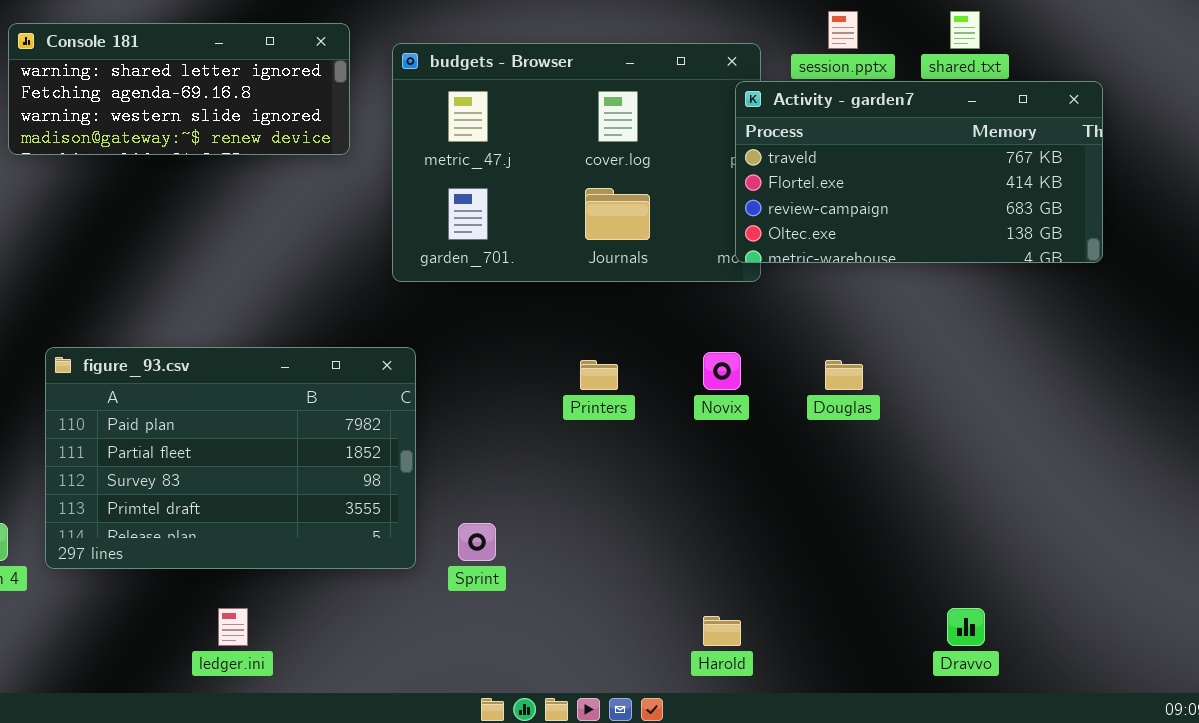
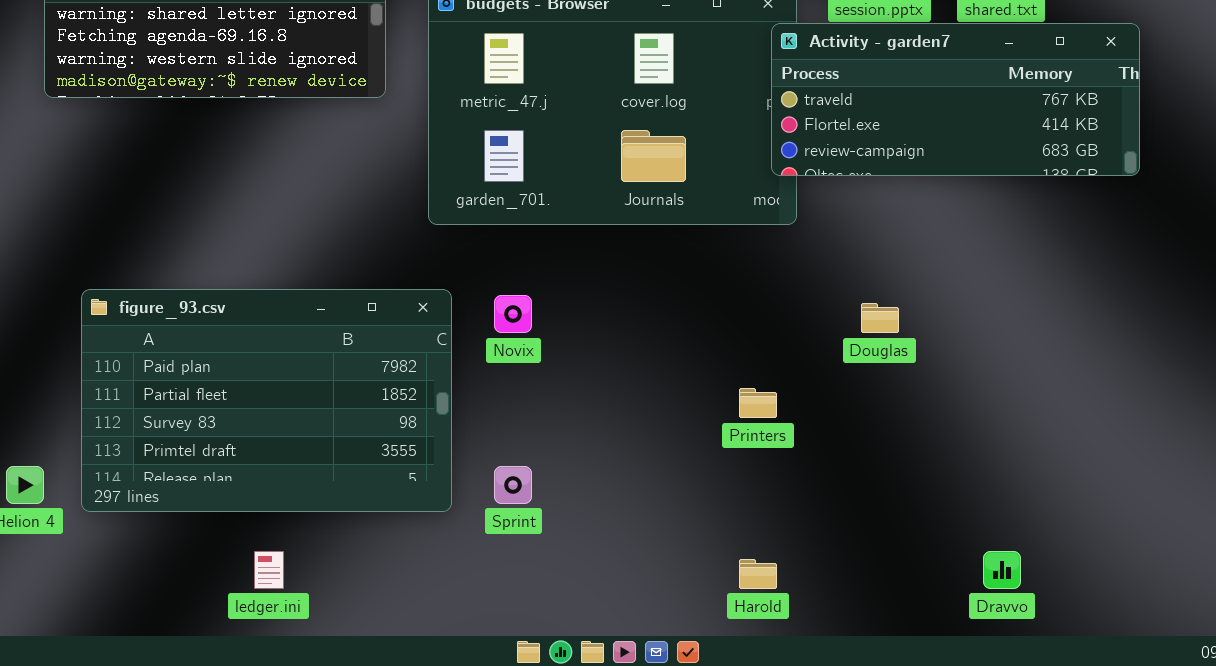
Activity - garden7: [735,81,1103,263] -> [771,23,1140,176], resized
Novix: [703,352,741,390] -> [494,295,532,333], moved
Printers: [580,360,618,390] -> [739,388,777,418], moved

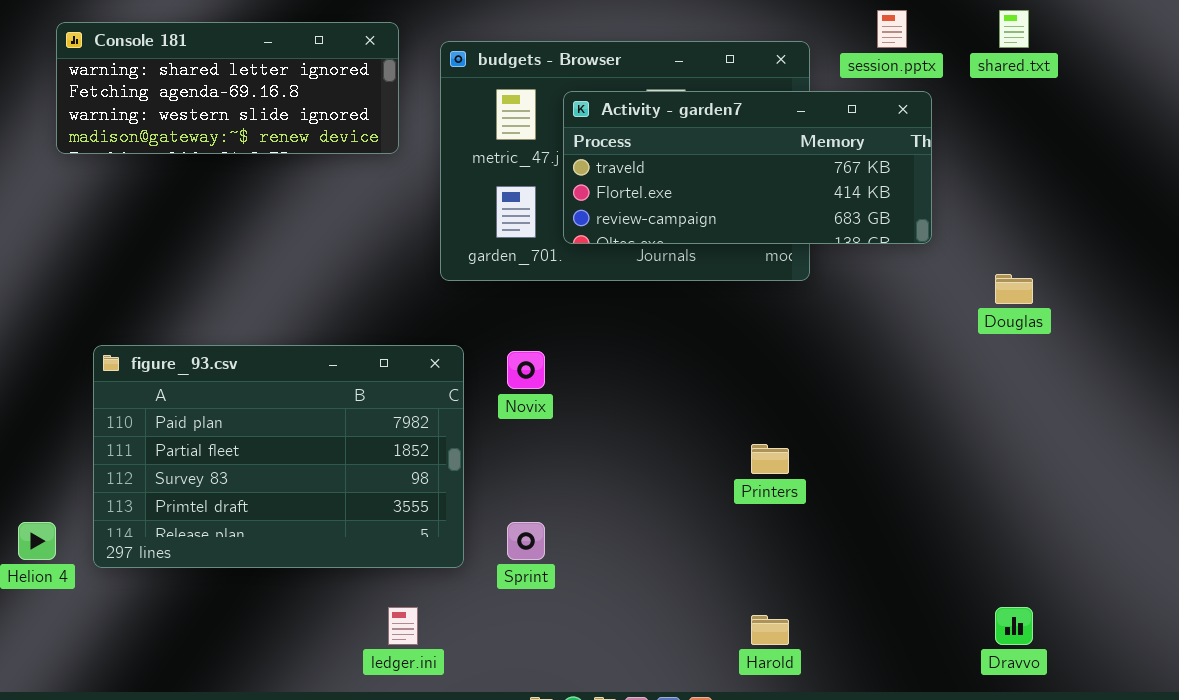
Activity - garden7: [771,23,1140,176] -> [563,91,932,244], moved
Douglas: [861,303,899,333] -> [995,274,1033,304], moved
ledger.ini: [254,551,284,589] -> [388,607,418,645], moved

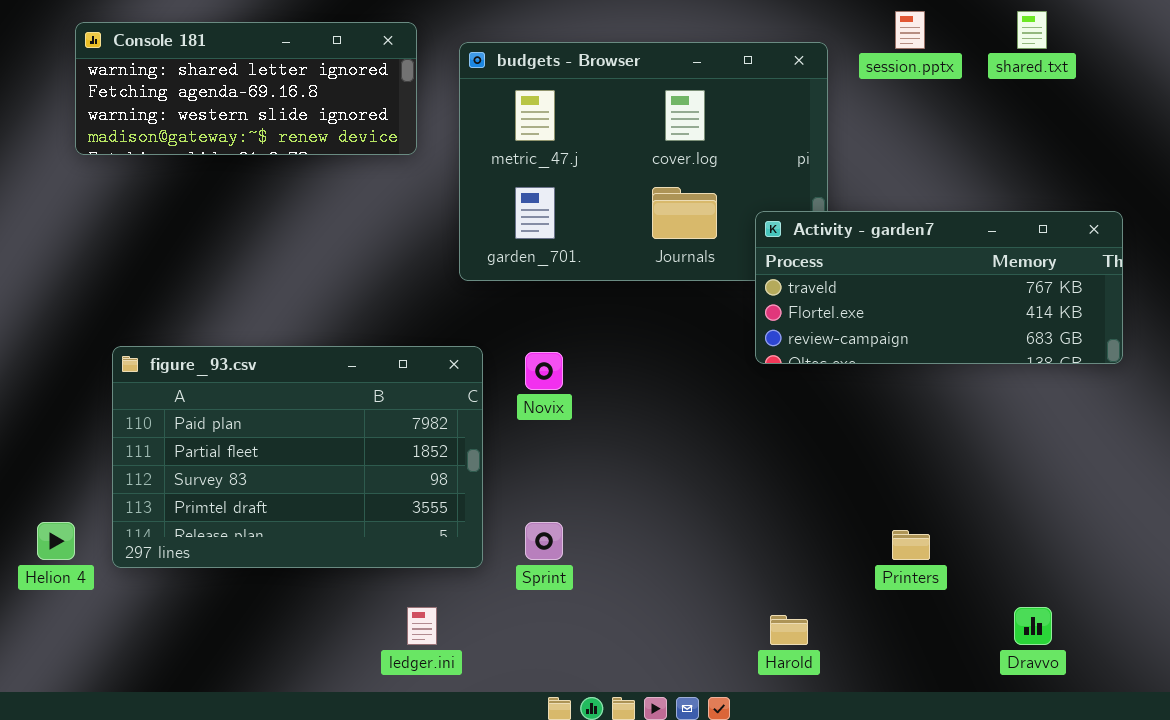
Activity - garden7: [563,91,932,244] -> [755,211,1123,364], moved
Printers: [751,444,789,474] -> [892,530,930,560], moved

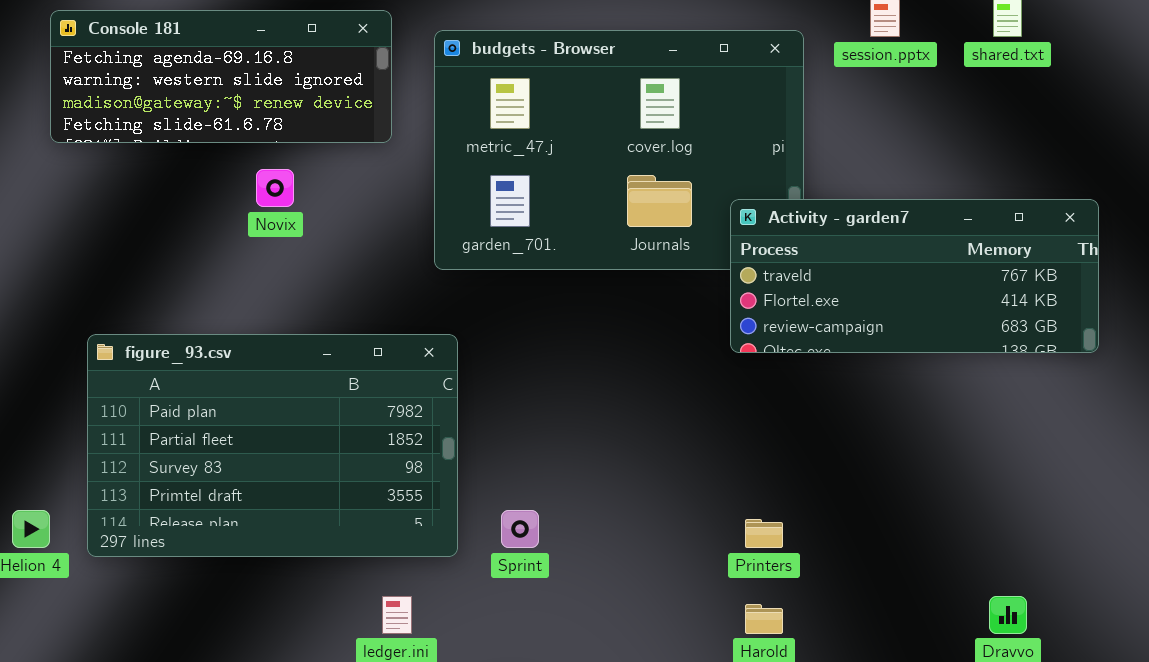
Console 181: [75,22,417,155] -> [50,10,392,143], scrolled down 1 row
Novix: [525,352,563,390] -> [256,169,294,207], moved
Printers: [892,530,930,560] -> [745,519,783,548], moved

